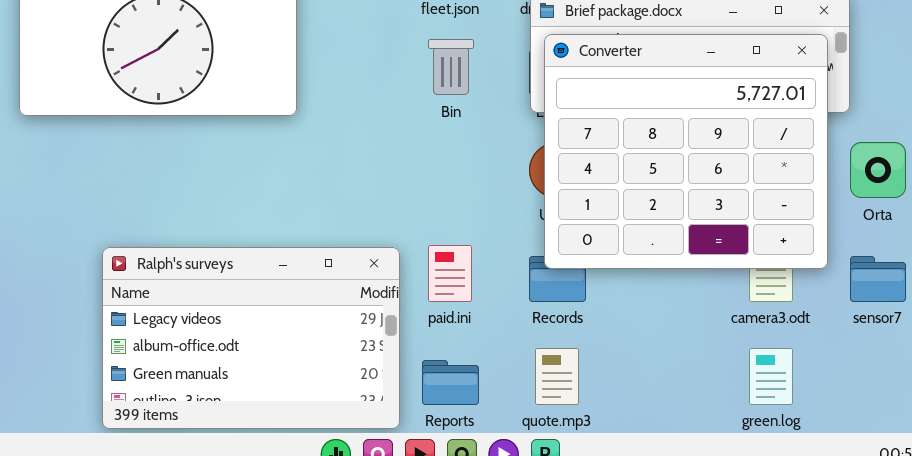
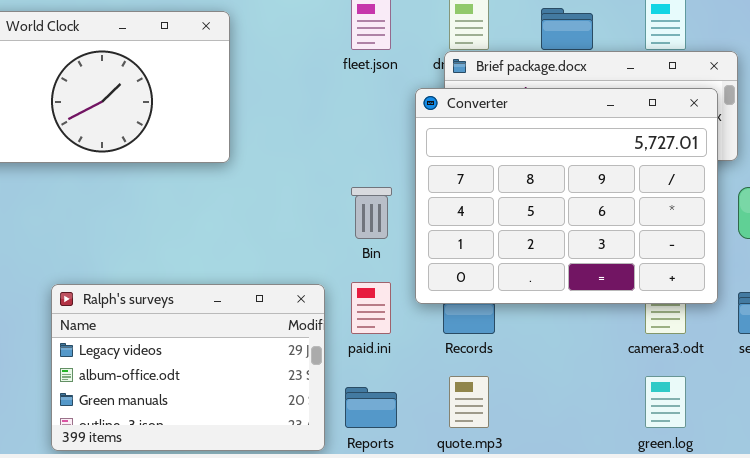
Converter: [544,34,828,269] -> [415,88,718,304], resized
Bin: [428,39,474,95] -> [351,187,392,239], moved

